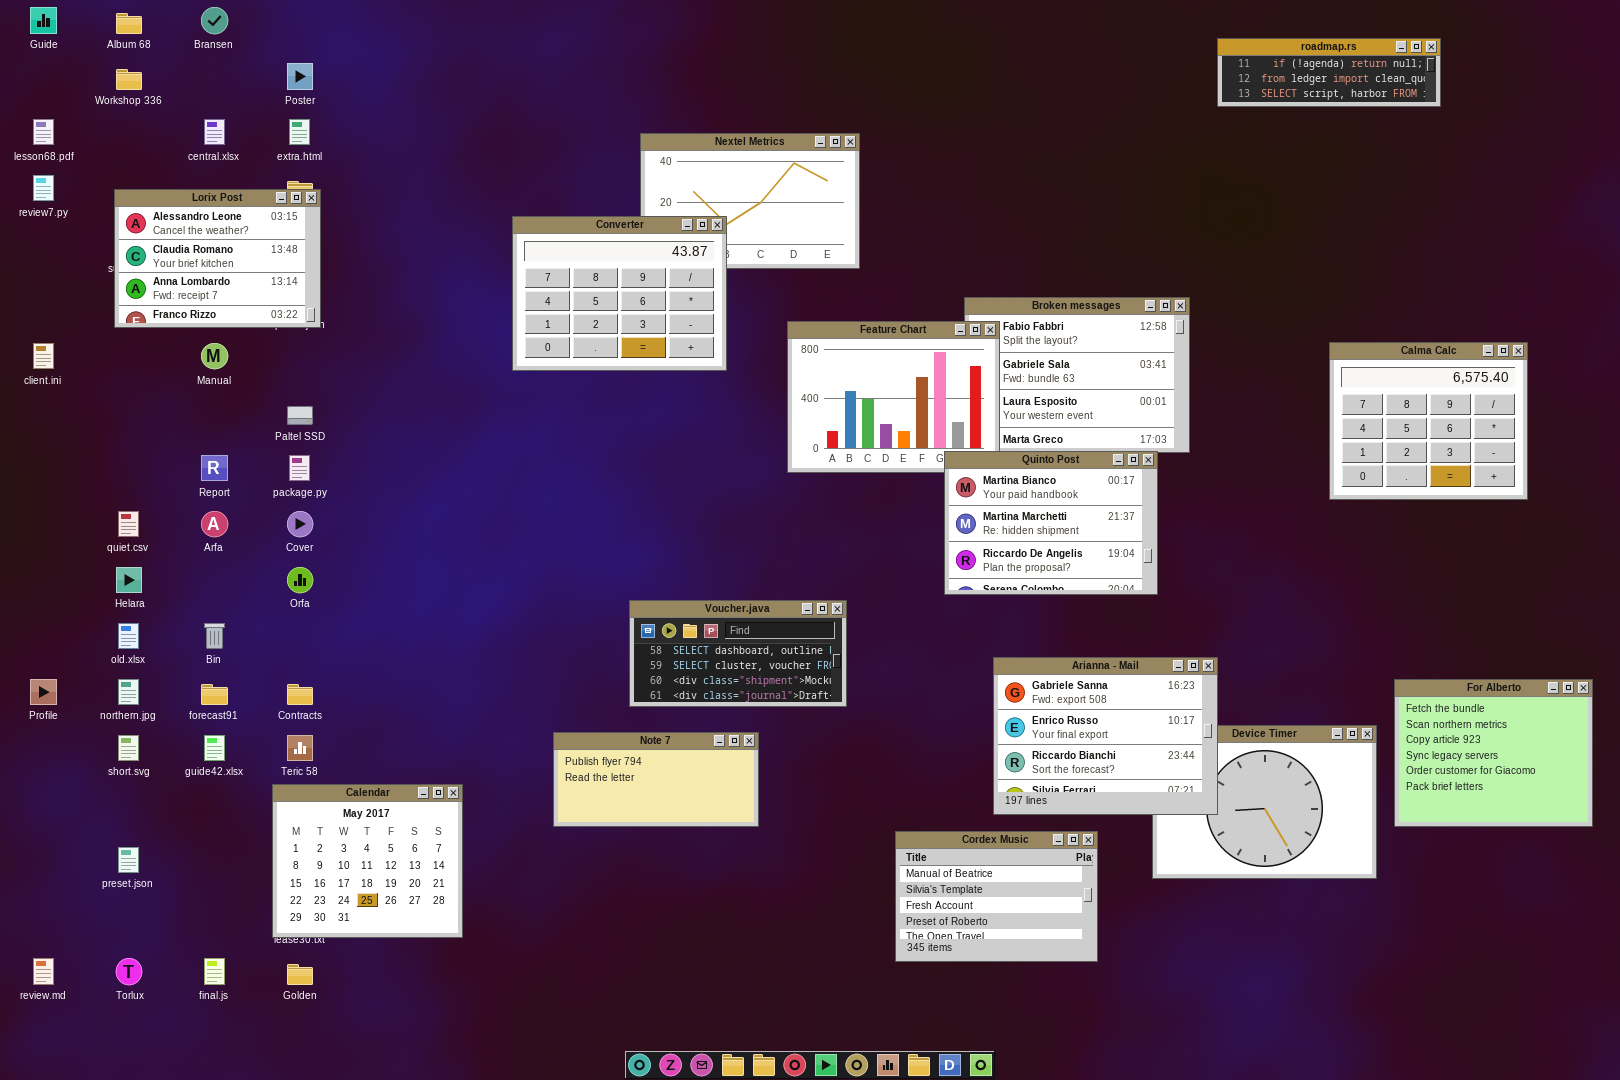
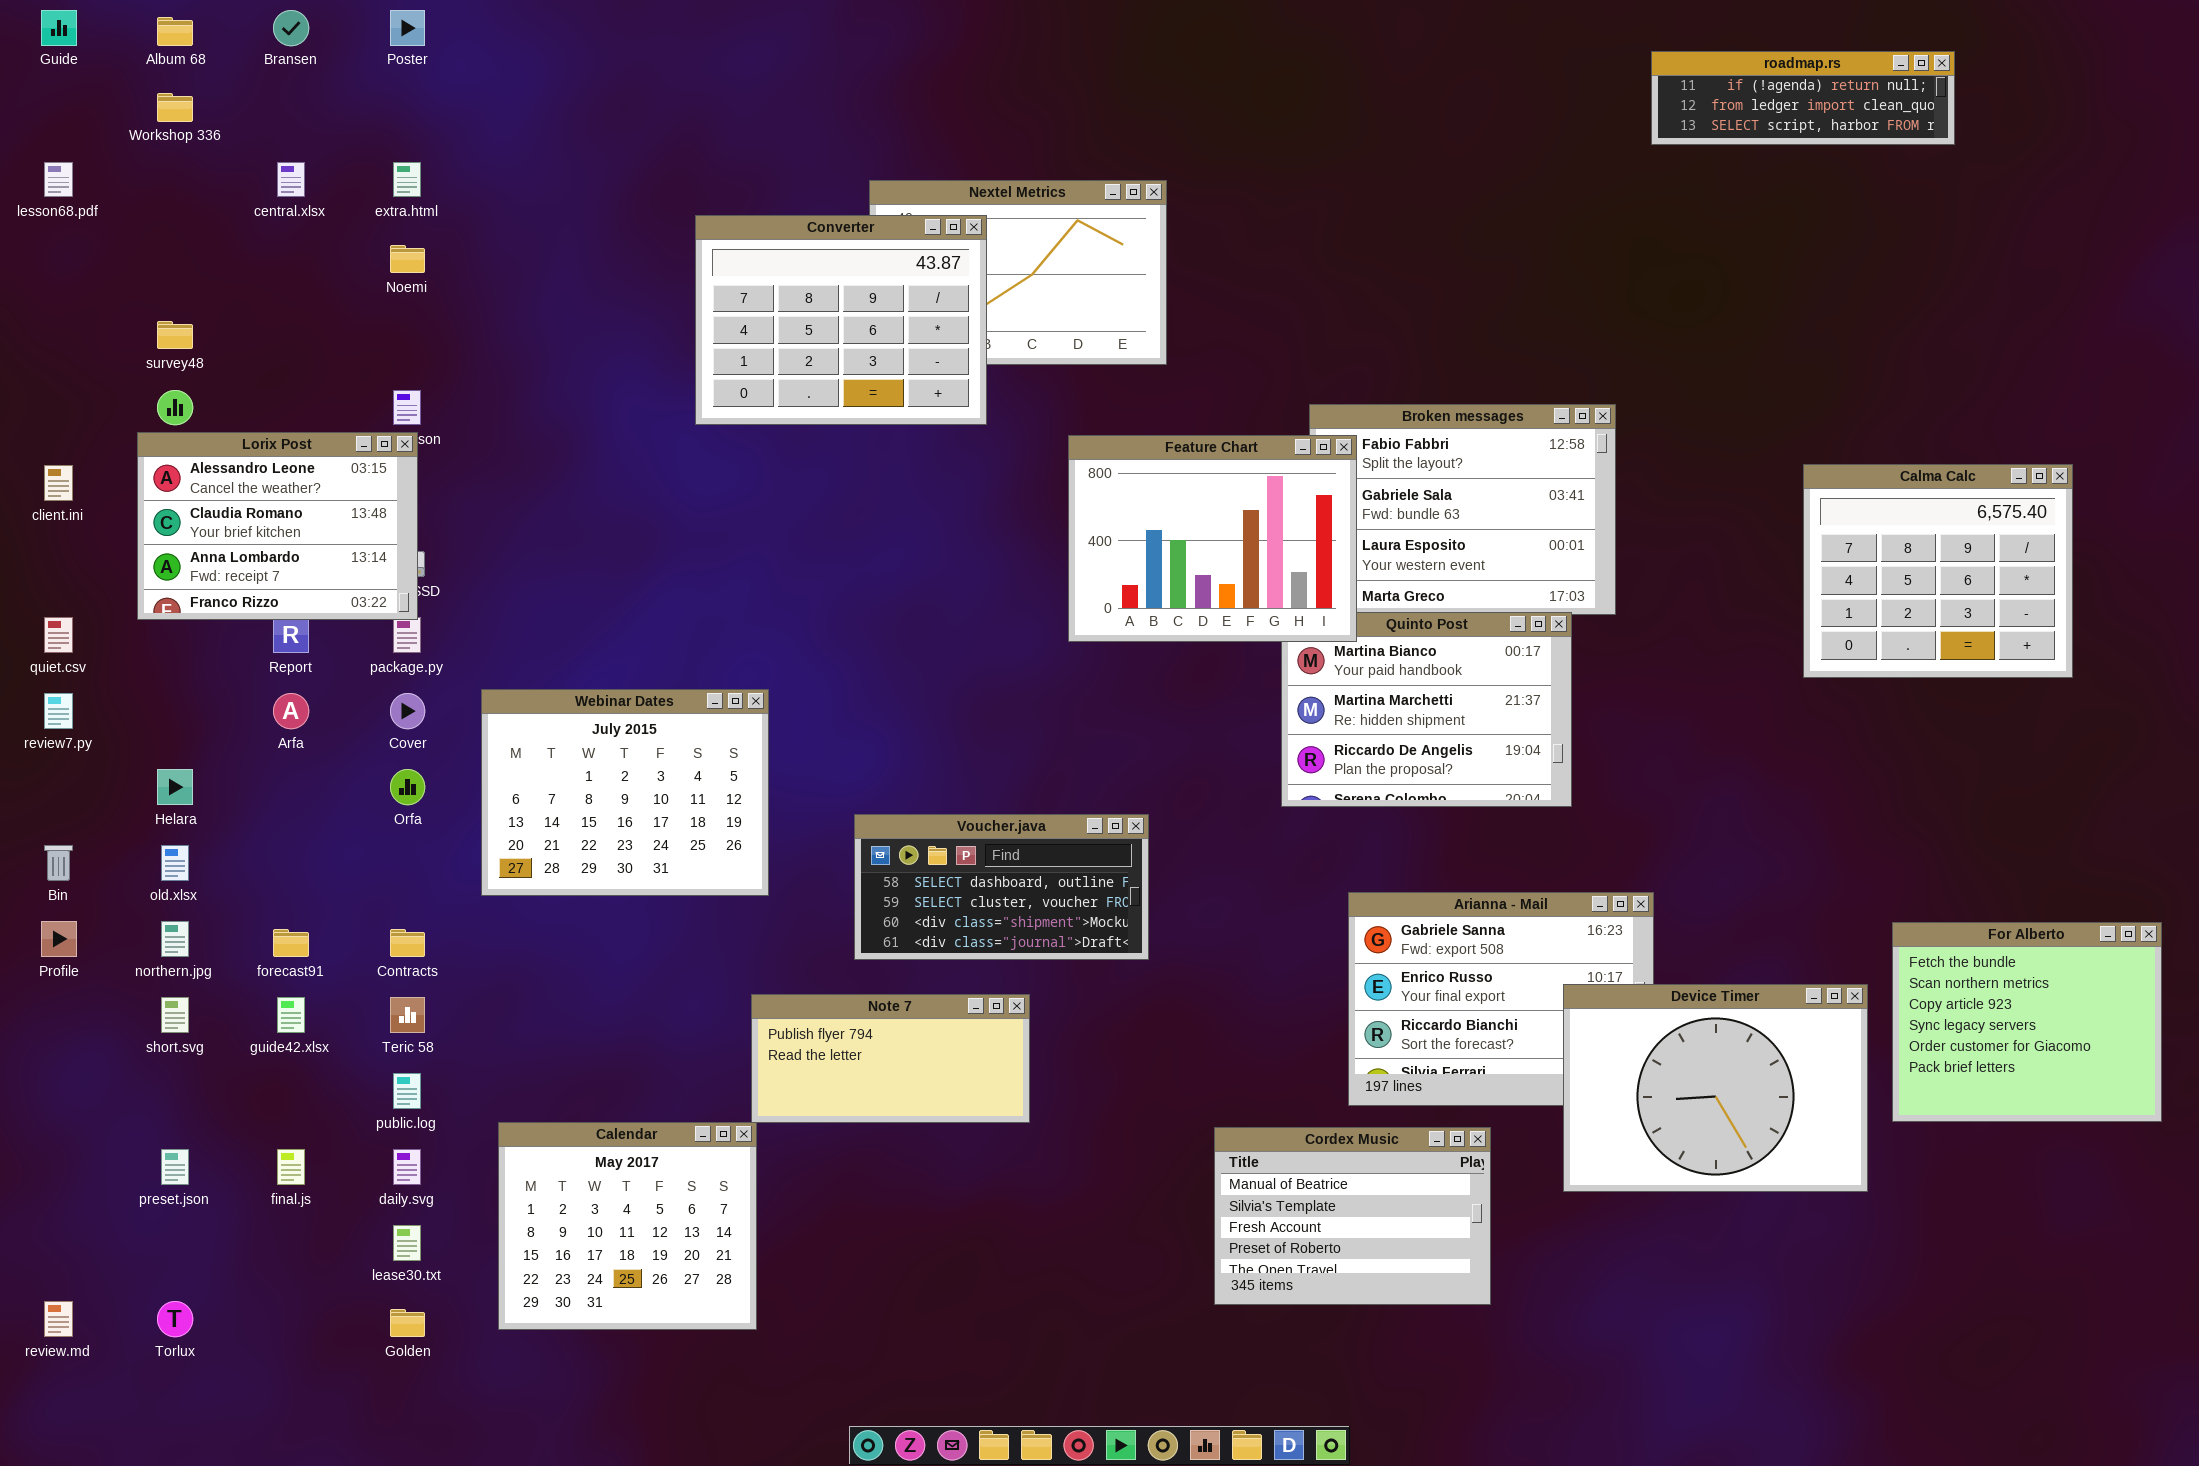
Poster: [287,63,313,90] -> [390,10,425,46], moved
review7.py: [33,175,54,201] -> [44,693,73,729], moved
Lorix Post: [114,189,321,328] -> [137,432,418,620], moved
Converter: [512,216,727,371] -> [695,215,987,425], moved
Feature Chart: [787,321,1000,473] -> [1068,435,1357,642], raised
Webinar Dates: none -> [481,689,769,896], opened
quiet.csv: [118,511,139,537] -> [44,617,73,653], moved
Bin: [204,623,225,649] -> [44,845,73,881], moved
Device Timer: [1152,725,1377,879] -> [1563,984,1868,1192], raised
Calendar: [272,784,463,938] -> [498,1122,757,1330], moved
final.js: [204,958,225,985] -> [277,1149,305,1185], moved

